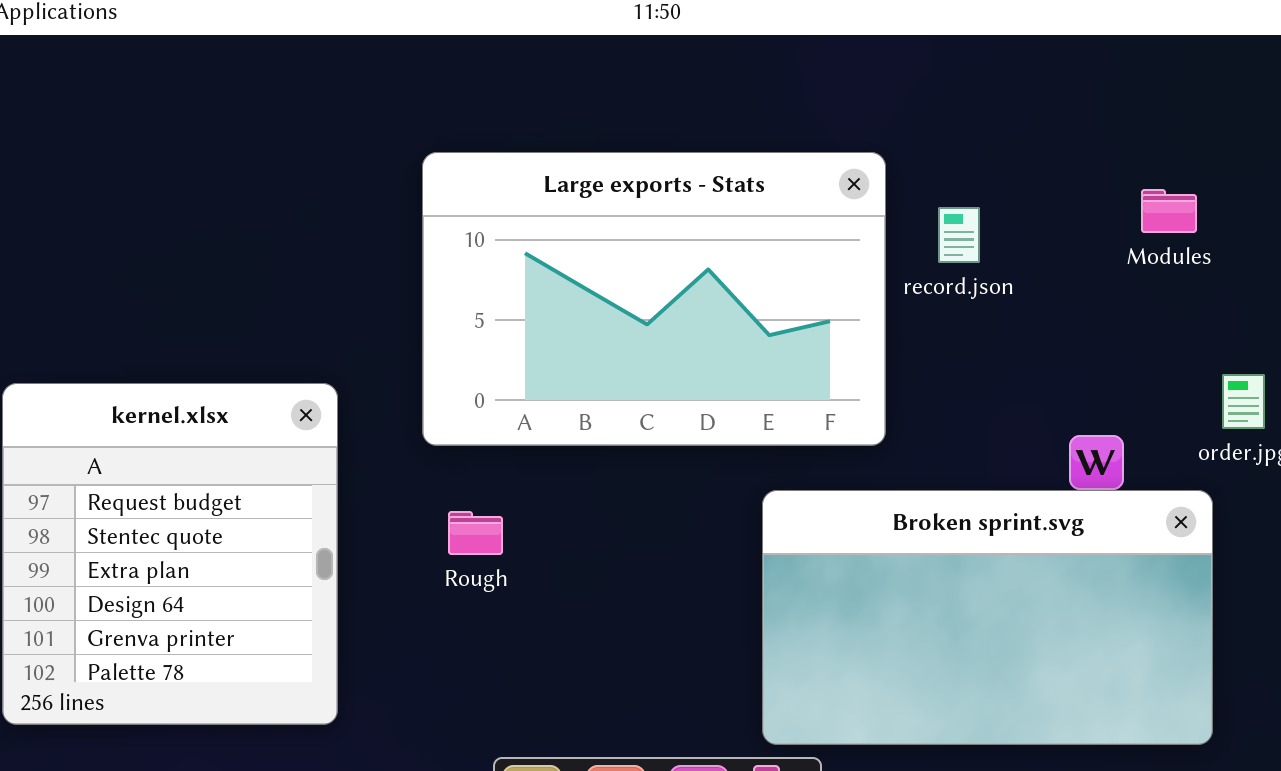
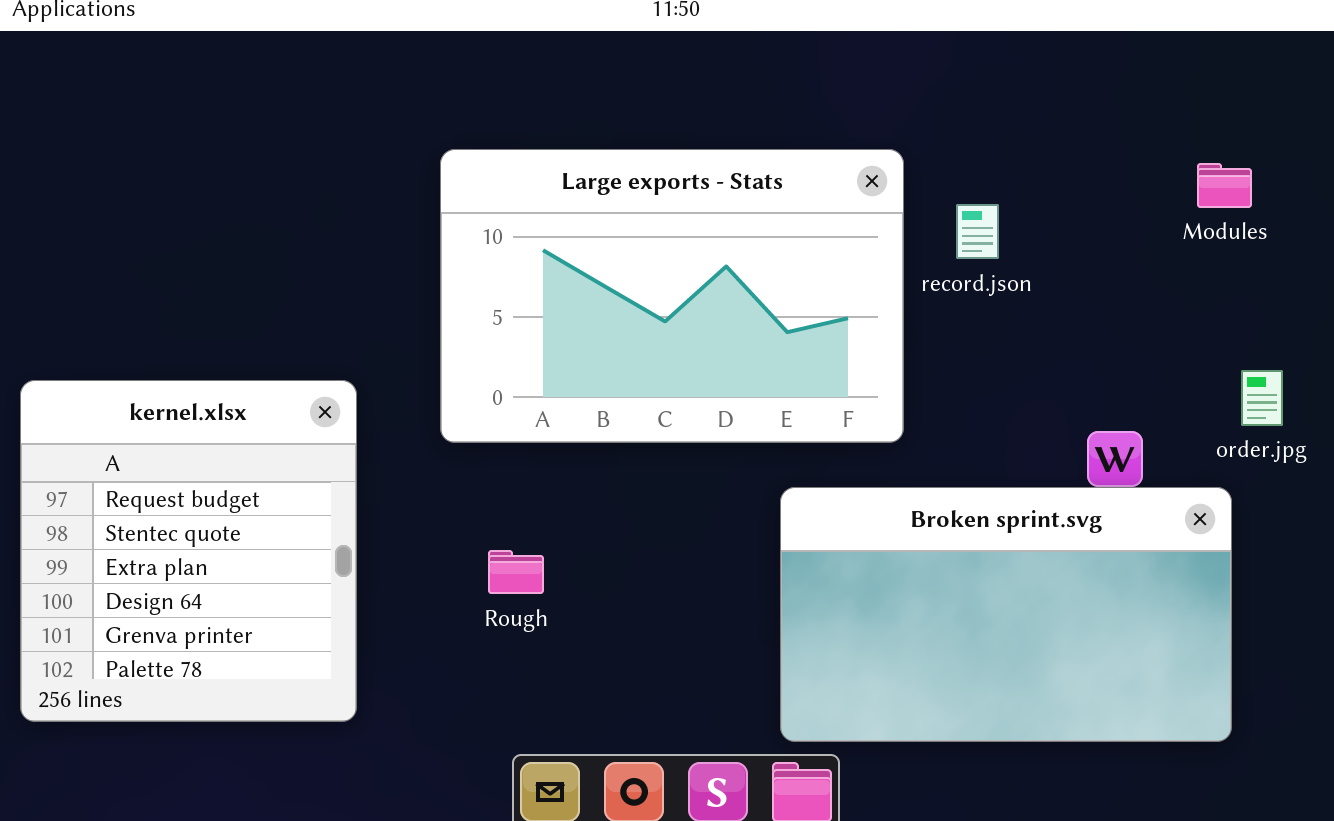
Modules: [1141,189,1197,233] -> [1197,163,1252,208], moved
Rough: [448,511,503,555] -> [488,550,544,594], moved

